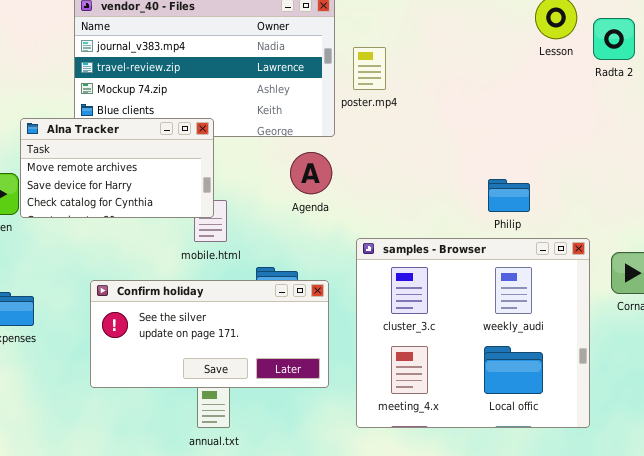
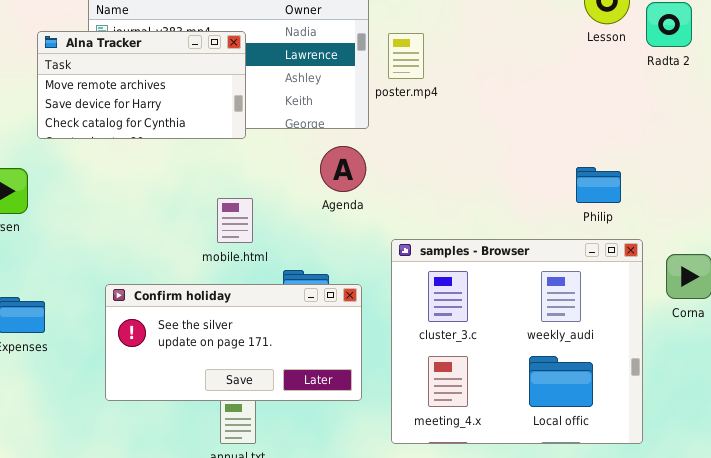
Alna Tracker: [20,118,214,218] -> [37,31,246,139], moved
Philip: [488,179,530,212] -> [576,167,621,203], moved

